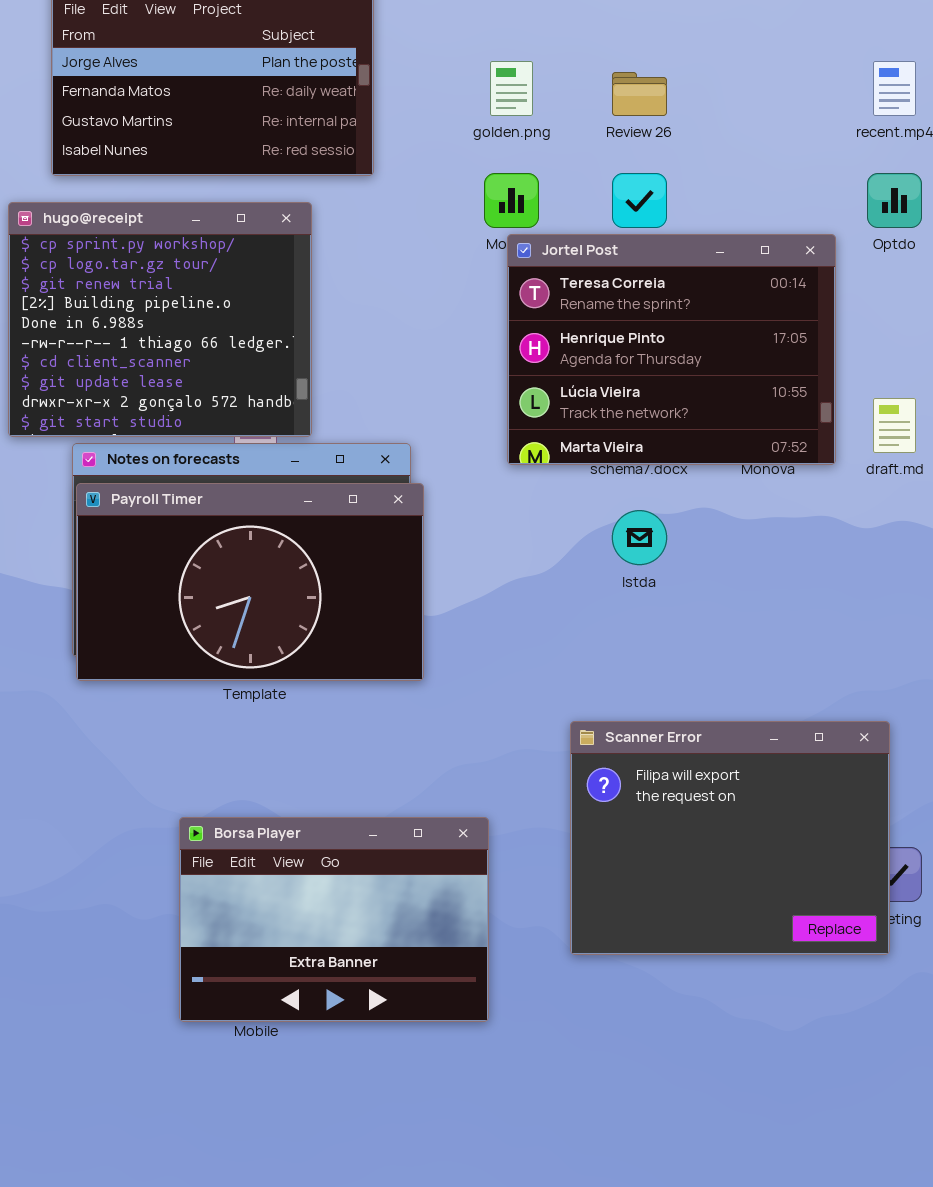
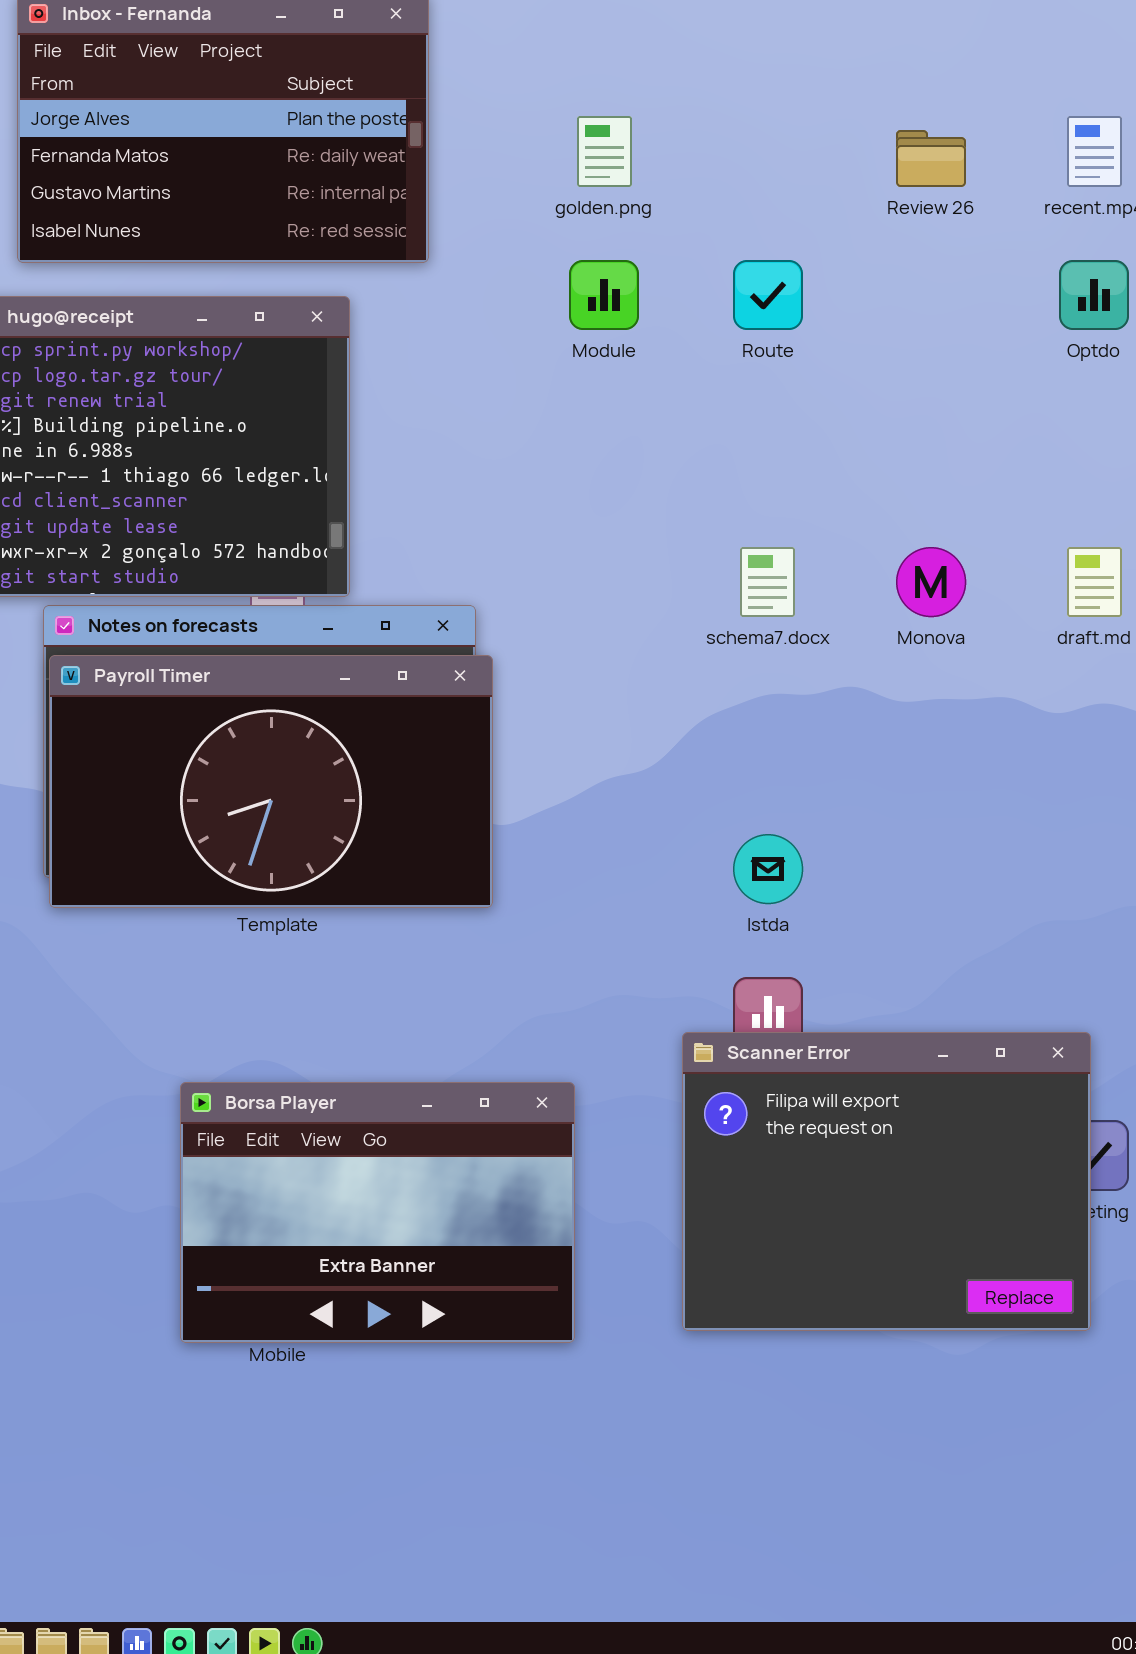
Review 26: [612,72,667,116] -> [896,130,966,187], moved
Jortel Post: [507,234,836,465] -> none, closed
Istda: [612,510,667,565] -> [733,834,803,904], moved
Scanner Error: [570,721,890,955] -> [682,1032,1091,1331], moved

